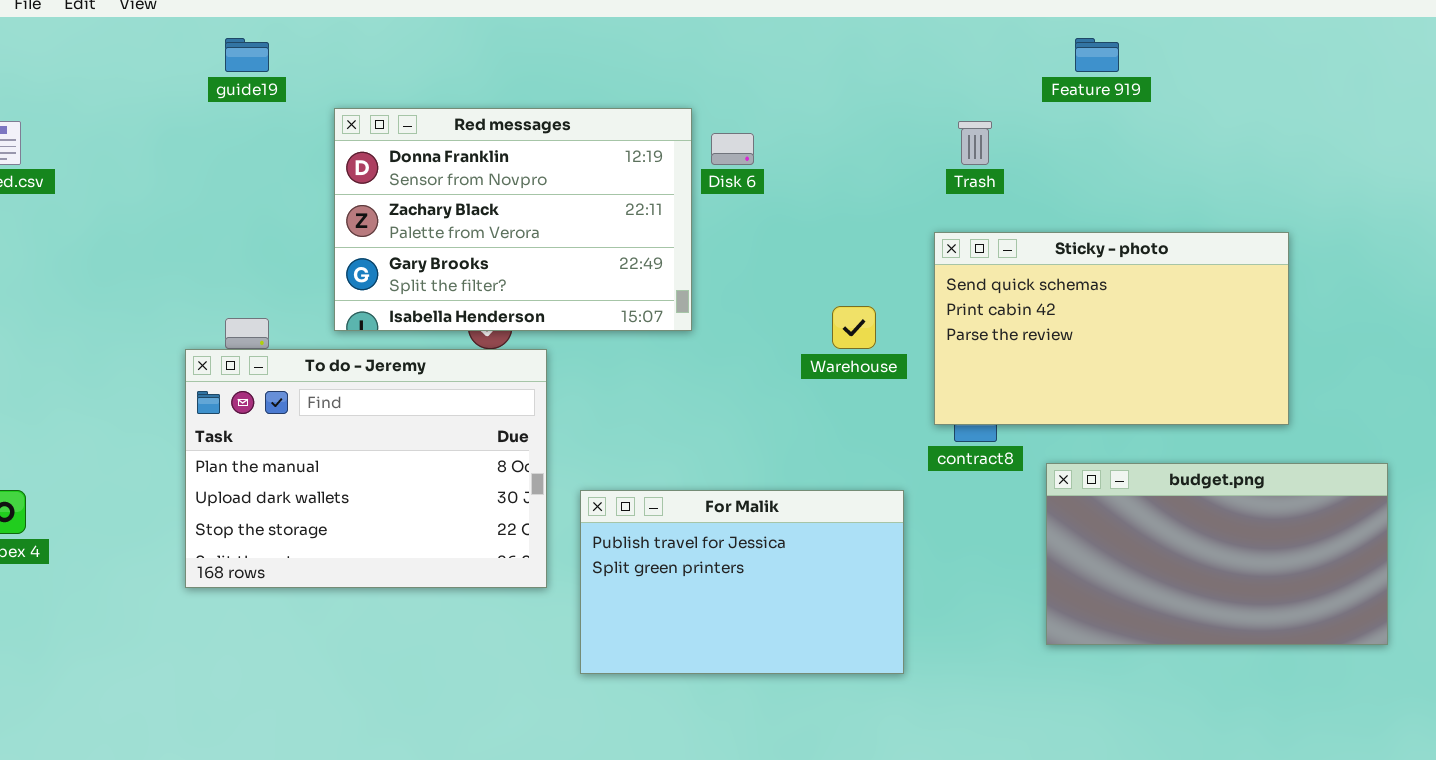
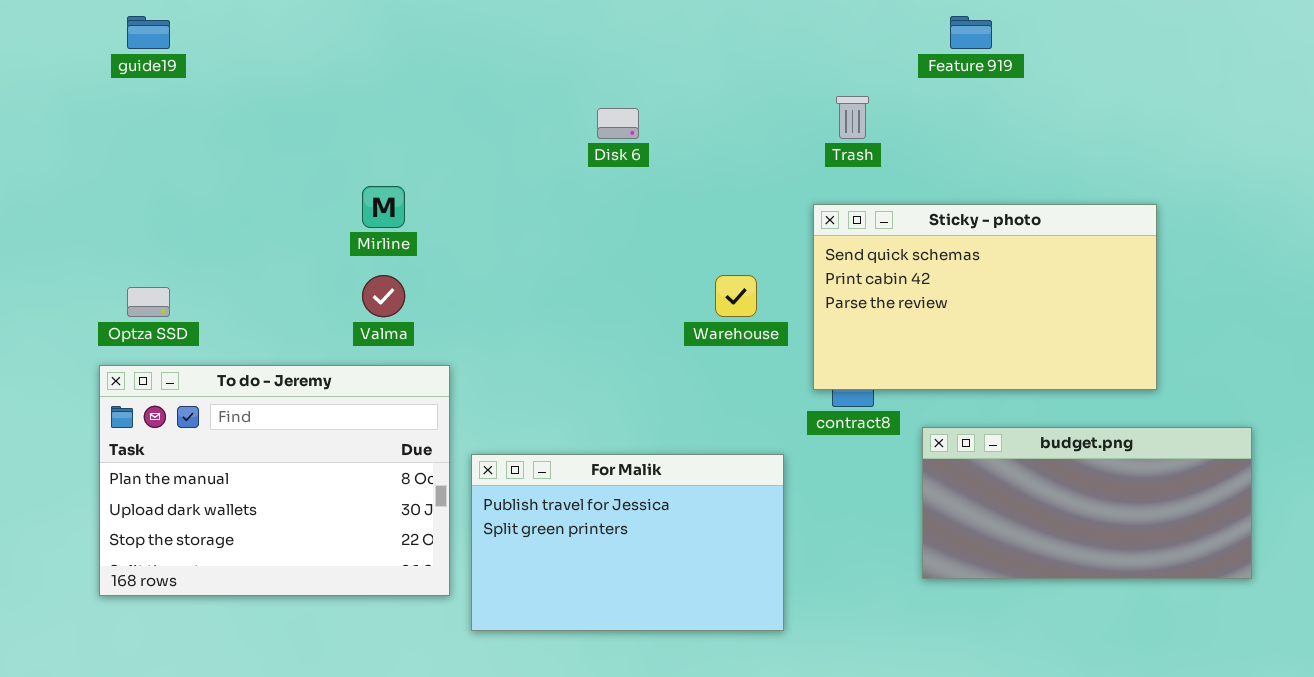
Red messages: [334,108,692,331] -> none, closed
To do - Jeremy: [185,349,547,588] -> [99,365,450,596], moved
budget.png: [1046,463,1388,645] -> [922,427,1252,579], resized

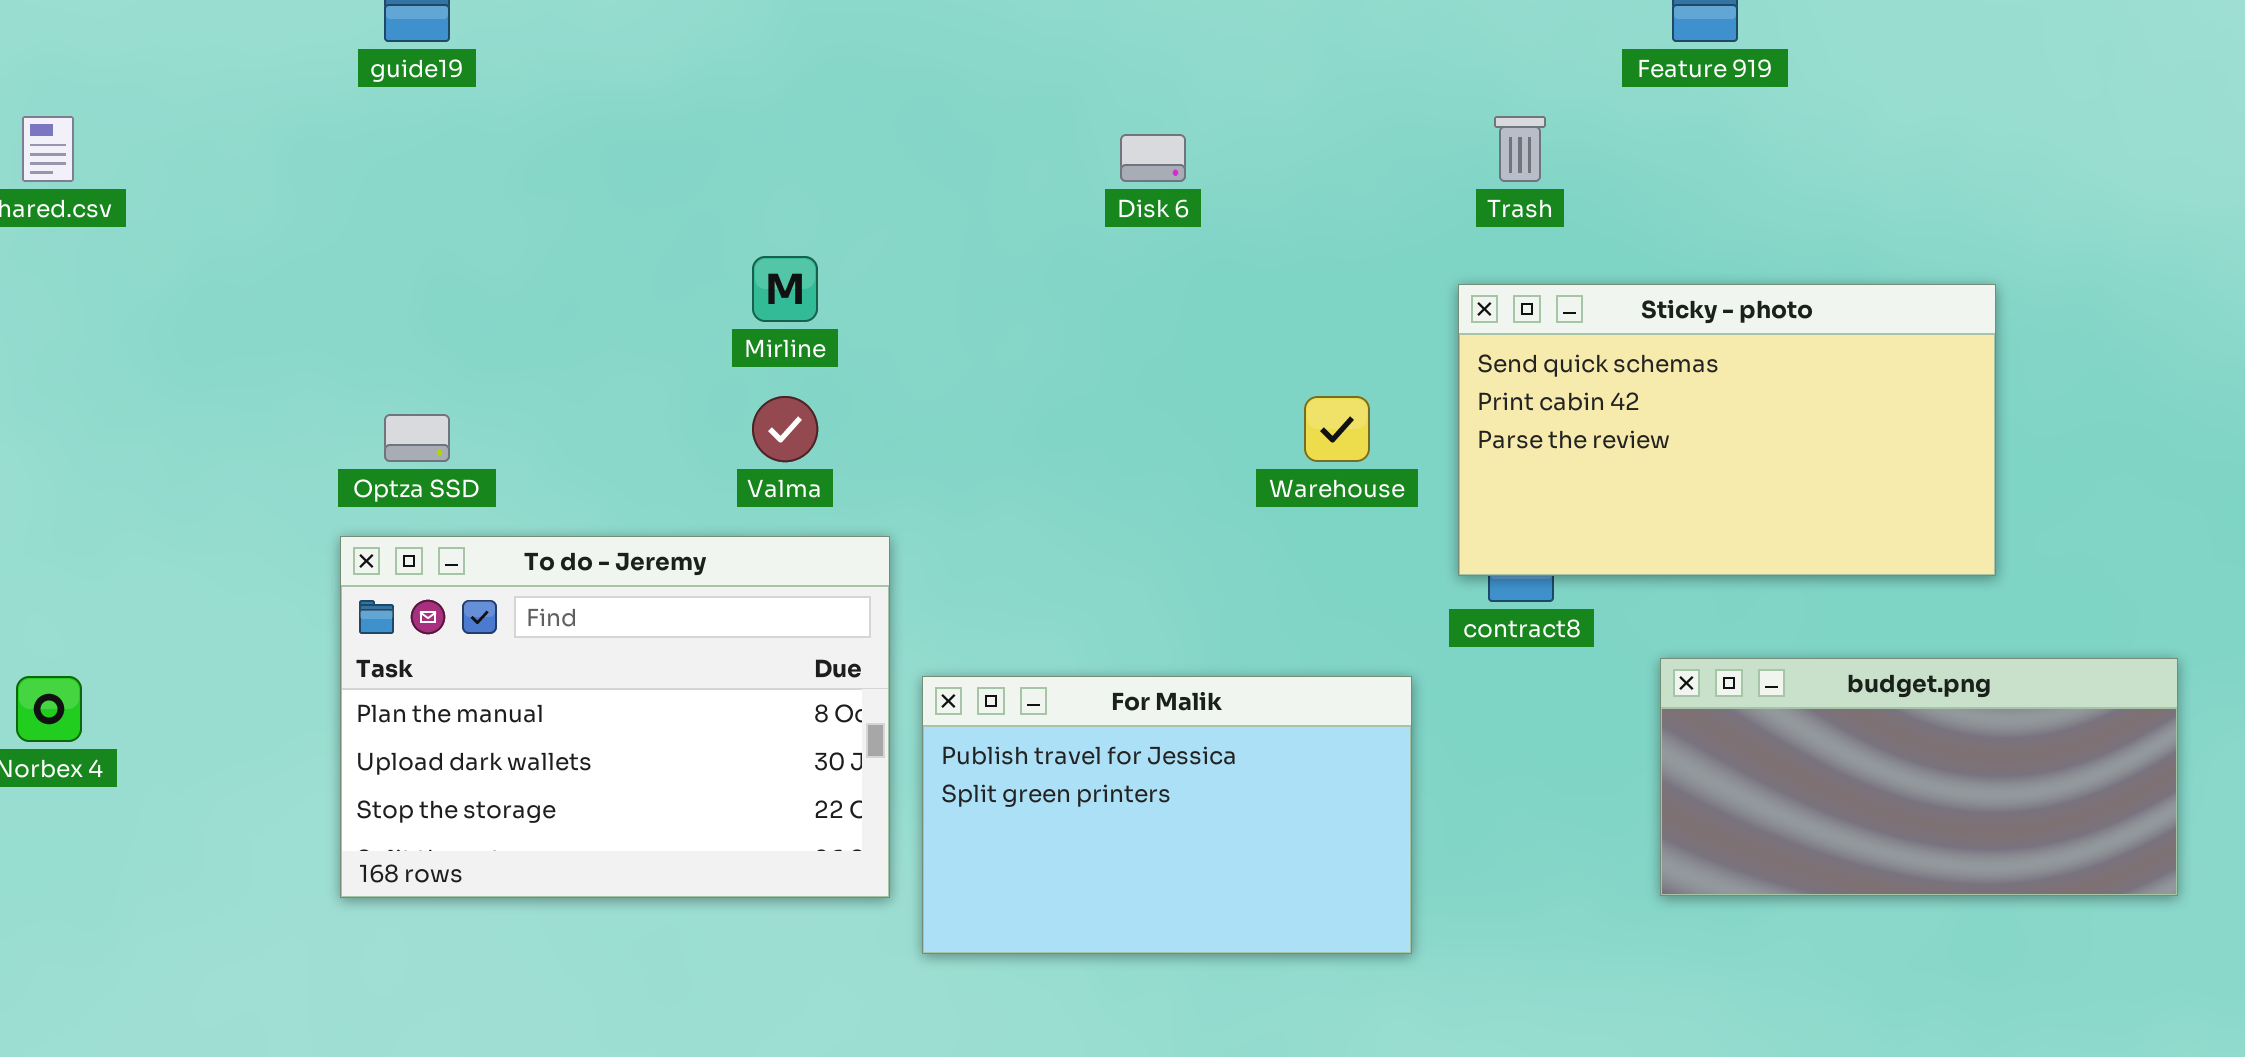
budget.png: [922,427,1252,579] -> [1660,658,2178,896], moved

